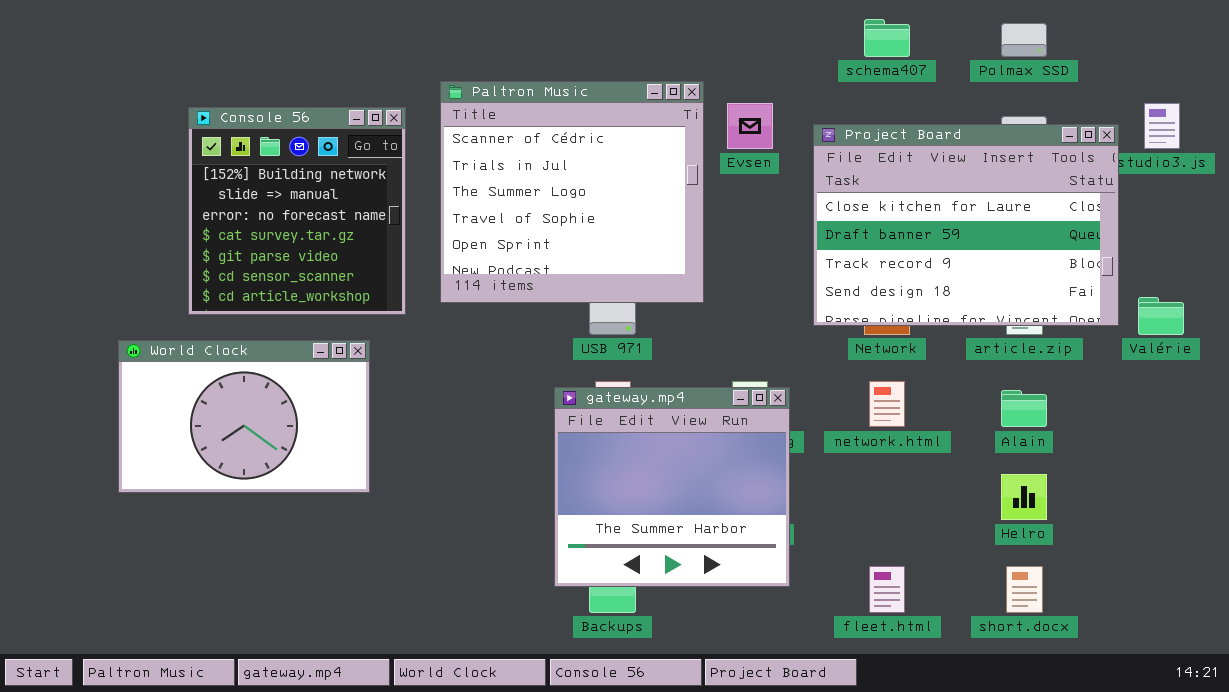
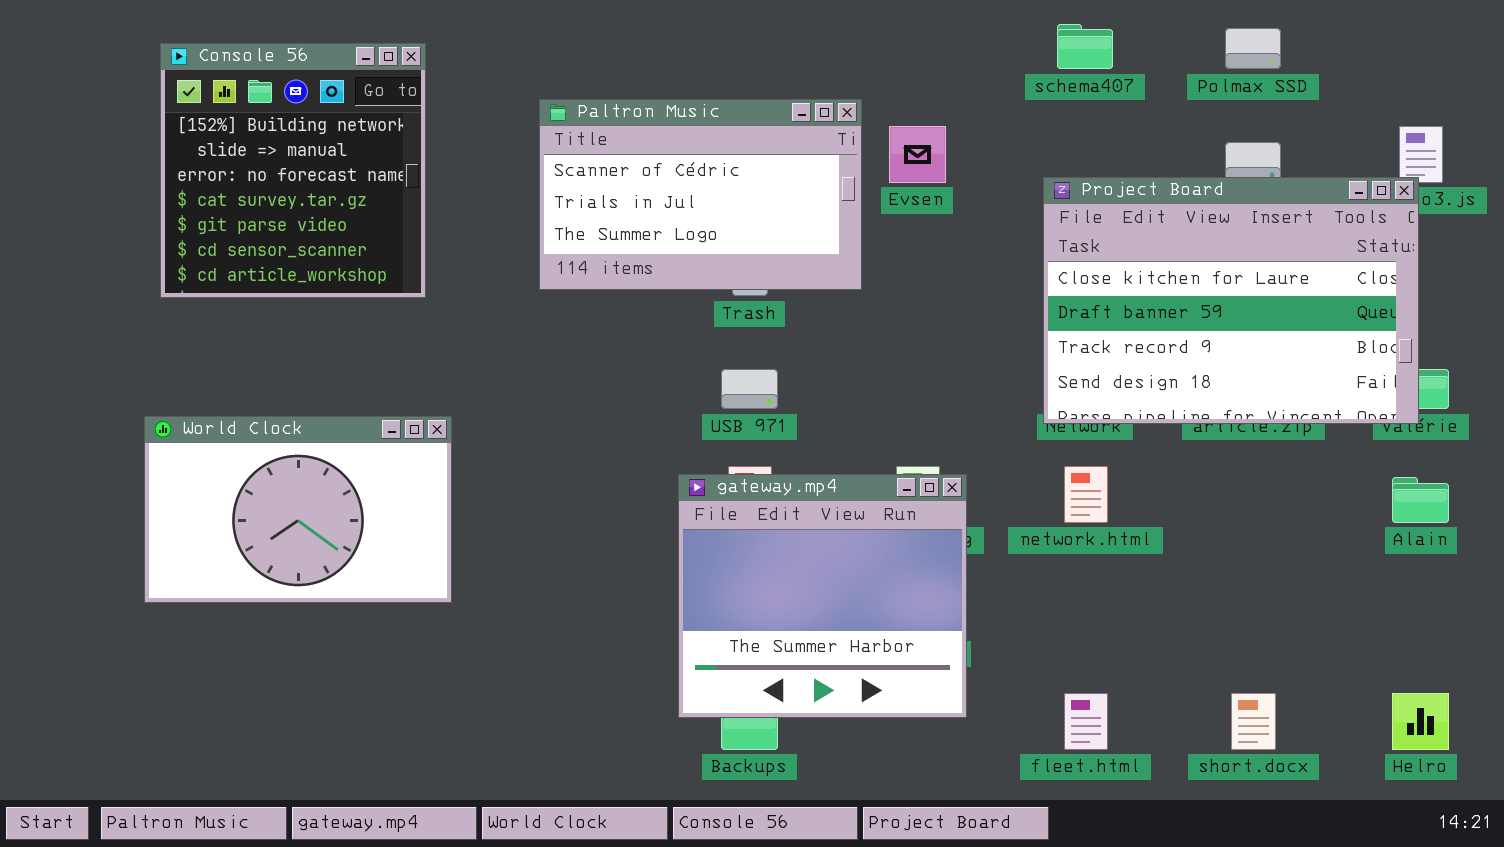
Paltron Music: [440,81,704,303] -> [539,99,862,290], resized
Console 56: [188,107,406,315] -> [160,43,426,298], moved
Project Board: [813,124,1119,326] -> [1043,177,1419,424], moved
Alain: [1001,390,1047,427] -> [1392,477,1449,523], moved
Helro: [1001,474,1047,520] -> [1392,693,1449,750], moved

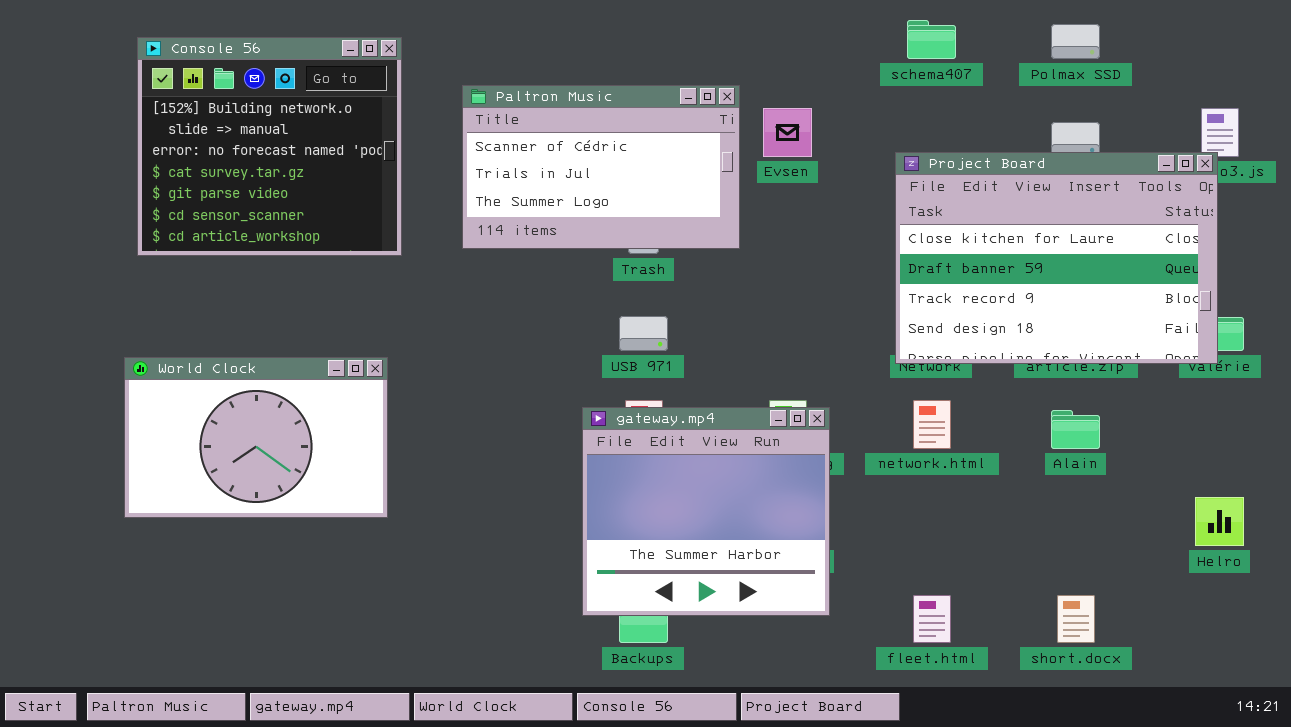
Console 56: [160,43,426,298] -> [137,37,402,256], resized
Alain: [1392,477,1449,523] -> [1051,410,1100,449], moved
Helro: [1392,693,1449,750] -> [1195,497,1244,546], moved

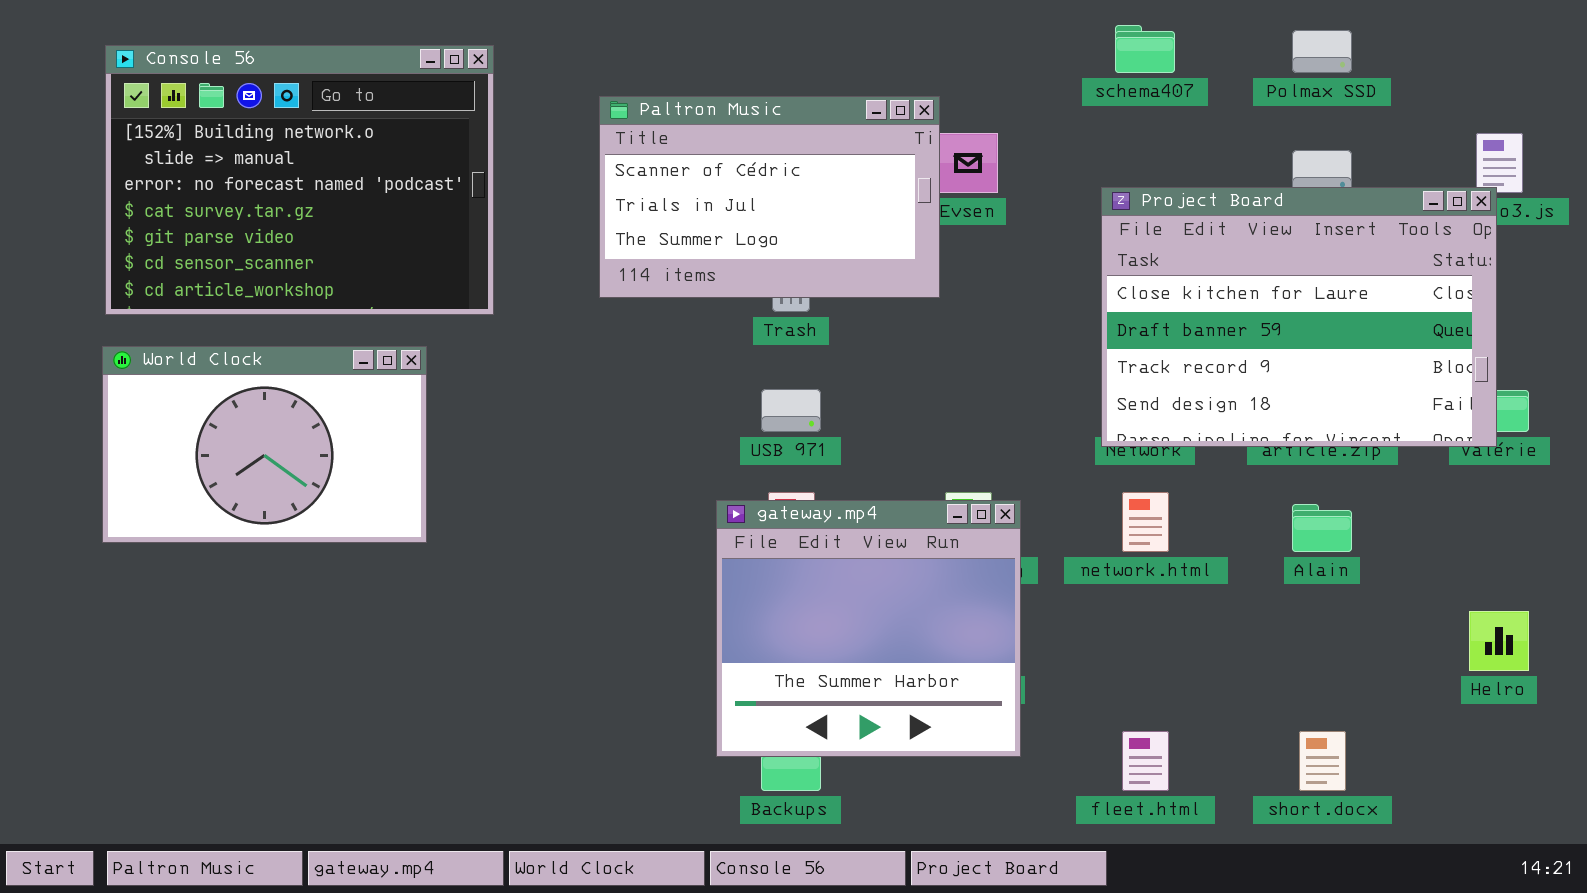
Console 56: [137,37,402,256] -> [105,45,494,315], resized
Paltron Music: [462,85,740,249] -> [599,96,940,298], moved
World Clock: [124,357,388,518] -> [102,346,427,543], moved

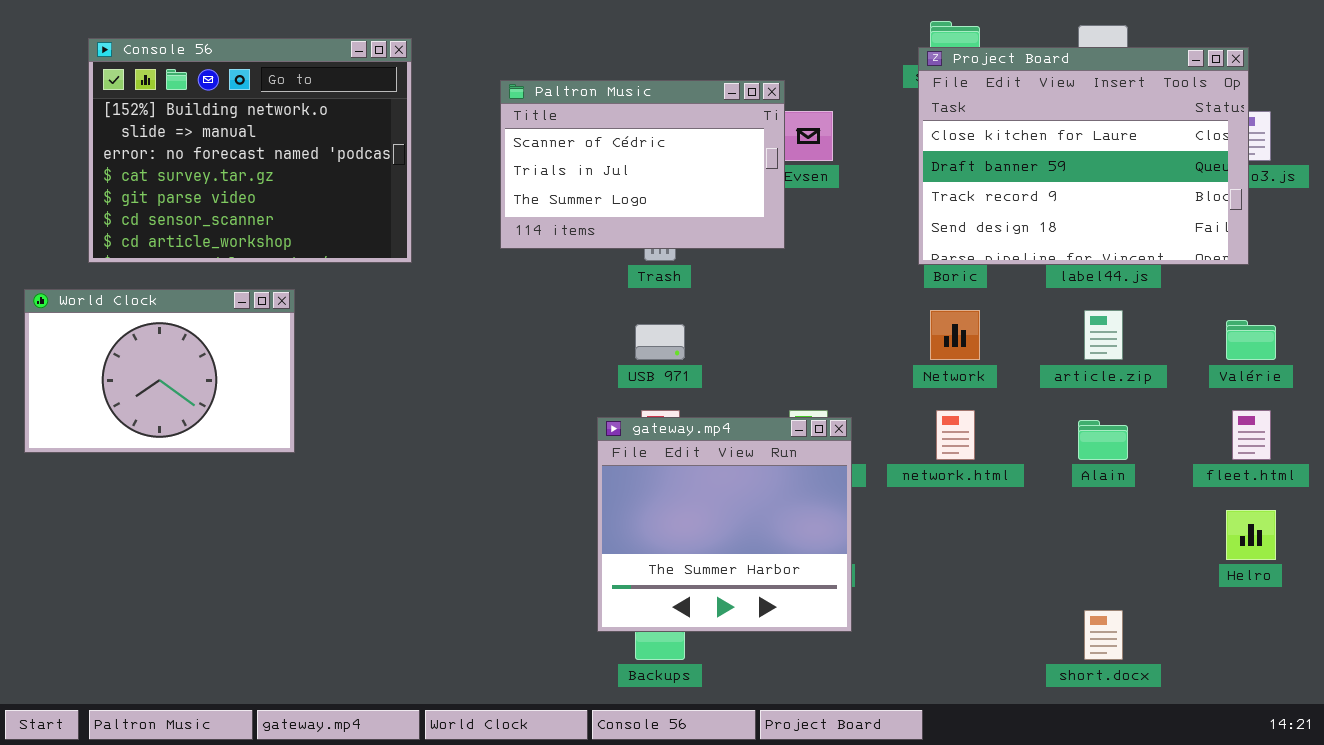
Project Board: [1101,187,1497,447] -> [918,47,1249,265], moved
World Clock: [102,346,427,543] -> [24,289,295,453], moved
fleet.html: [1122,731,1169,791] -> [1232,410,1271,460], moved

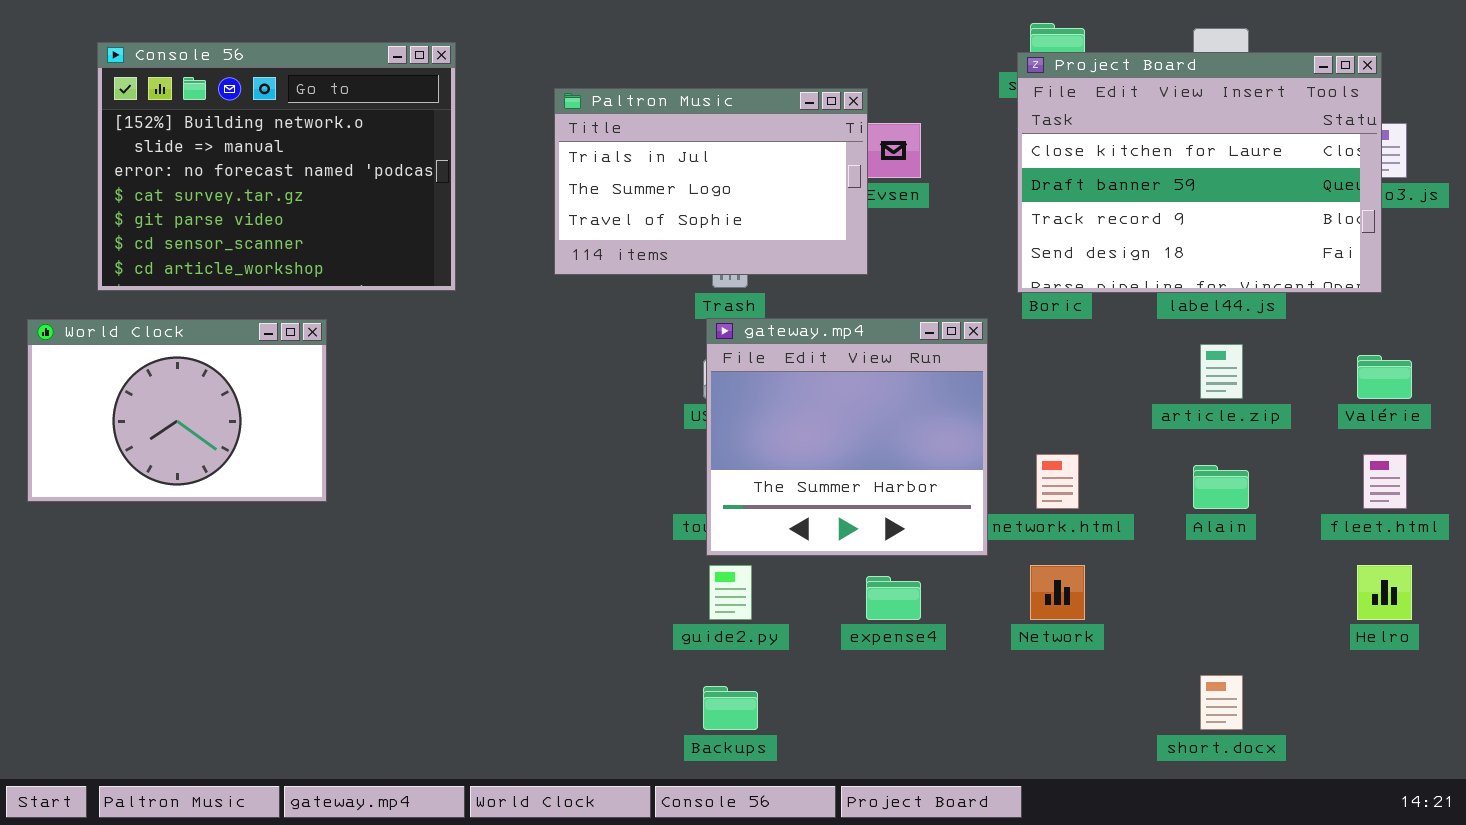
Paltron Music: [500,80,785,249] -> [554,88,868,275], scrolled down 1 row
Network: [930,310,980,360] -> [1030,565,1085,620], moved
gateway.mp4: [597,417,852,632] -> [706,318,988,556], moved

